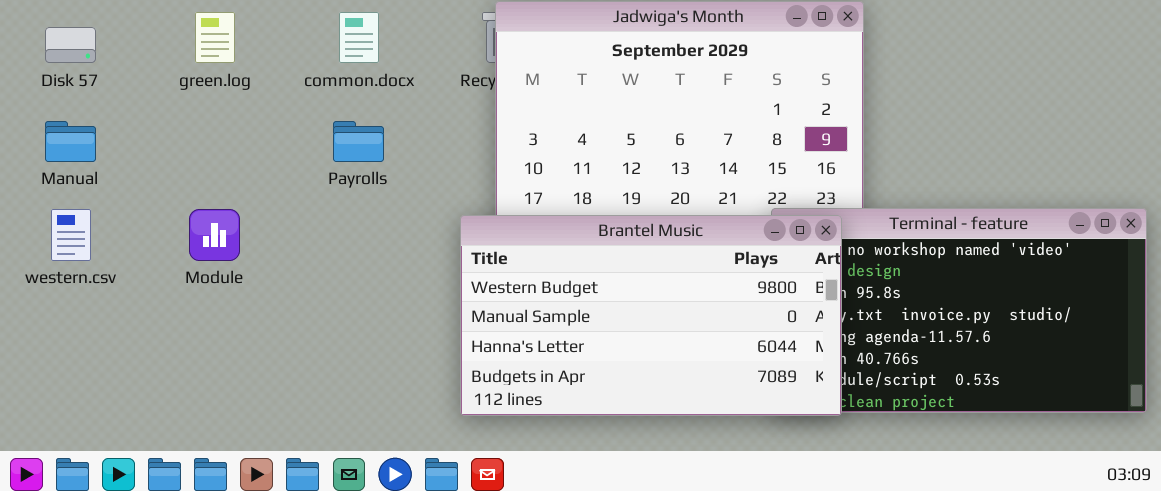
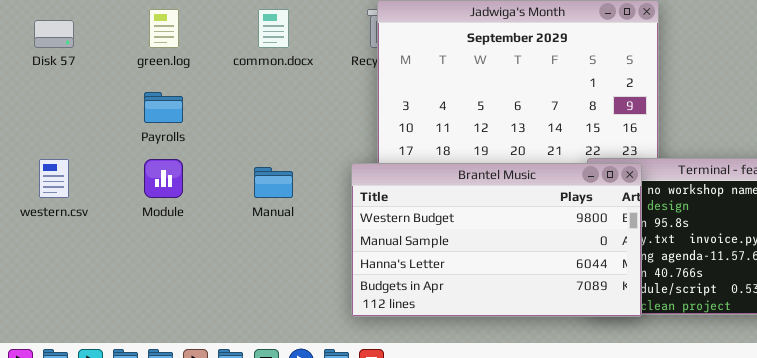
Manual: [45,121,96,162] -> [254,167,293,198], moved
Payrolls: [333,121,384,162] -> [144,92,183,123], moved

